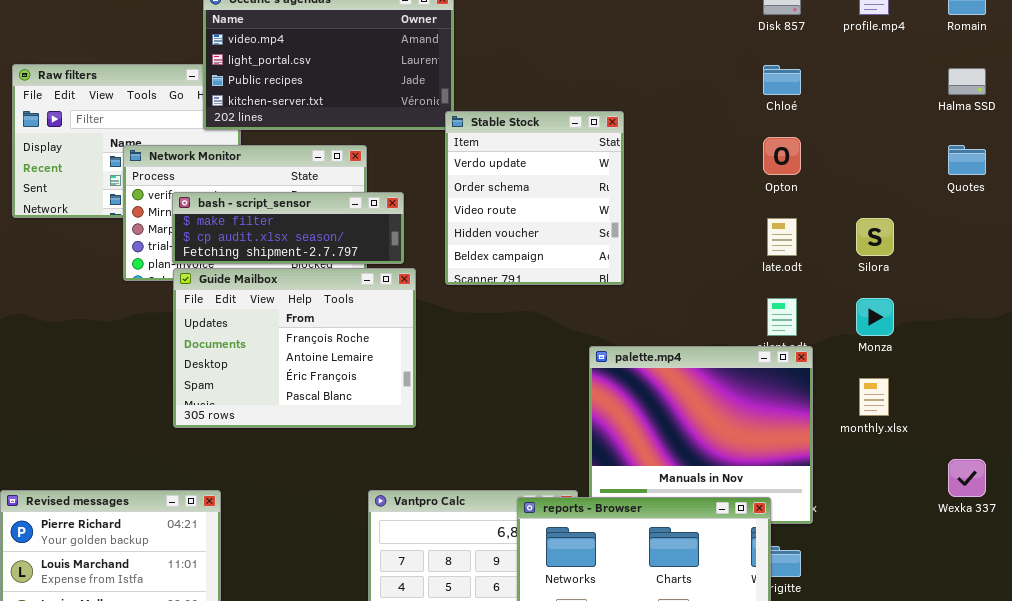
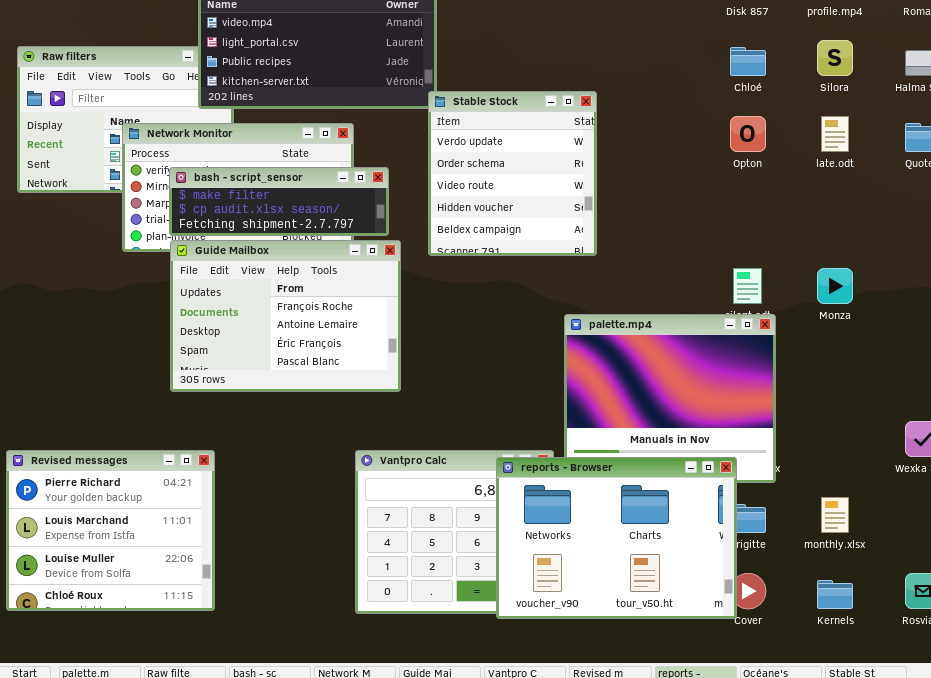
late.odt: [767,218,797,256] -> [821,116,849,152], moved
Silora: [856,218,894,256] -> [817,40,853,76], moved
monthly.xlsx: [859,378,889,416] -> [821,497,849,533], moved

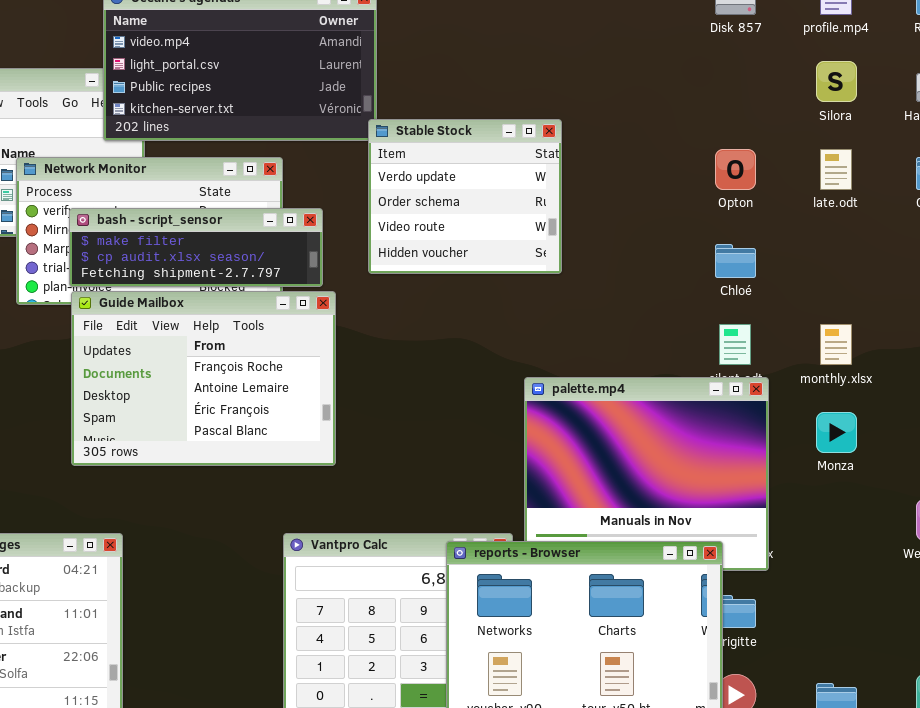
Chloé: [730,47,766,76] -> [715,244,756,278], moved
Stable Stock: [428,91,597,256] -> [368,119,562,274], resized
Monza: [817,268,853,304] -> [816,412,857,453], moved
monthly.xlsx: [821,497,849,533] -> [820,324,852,365], moved

